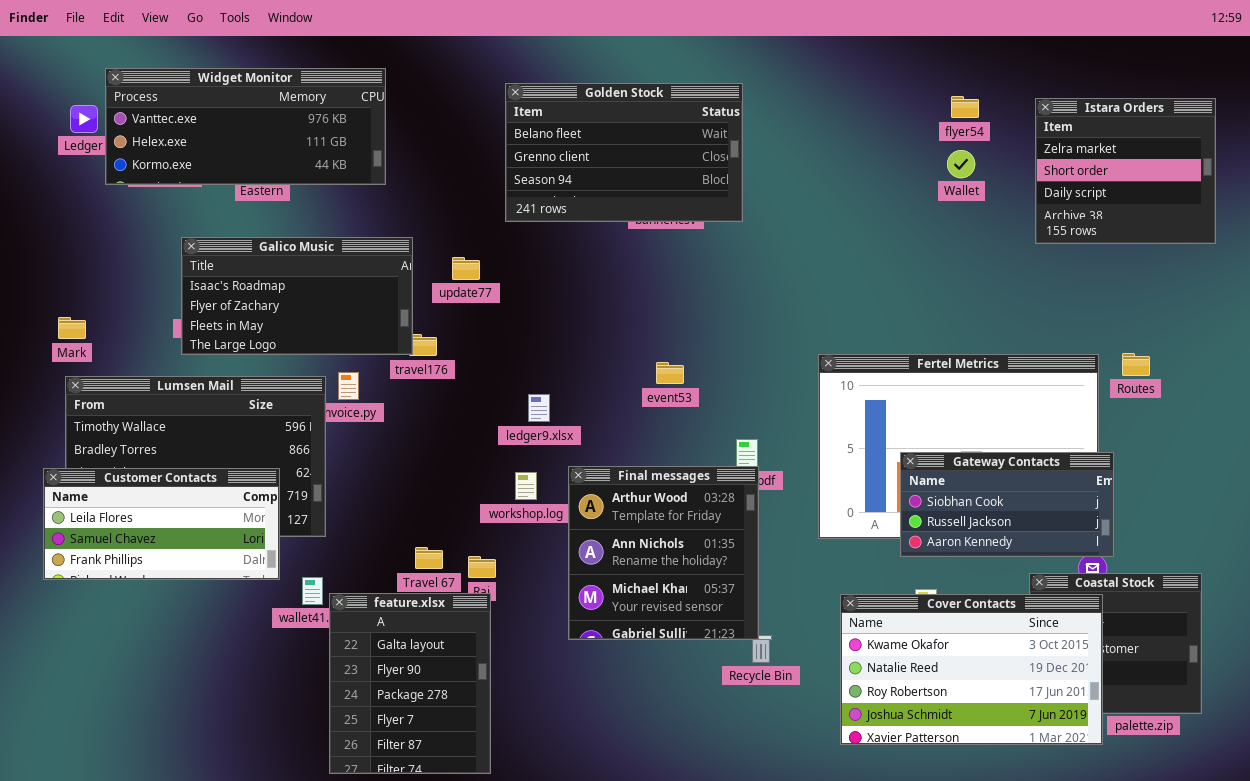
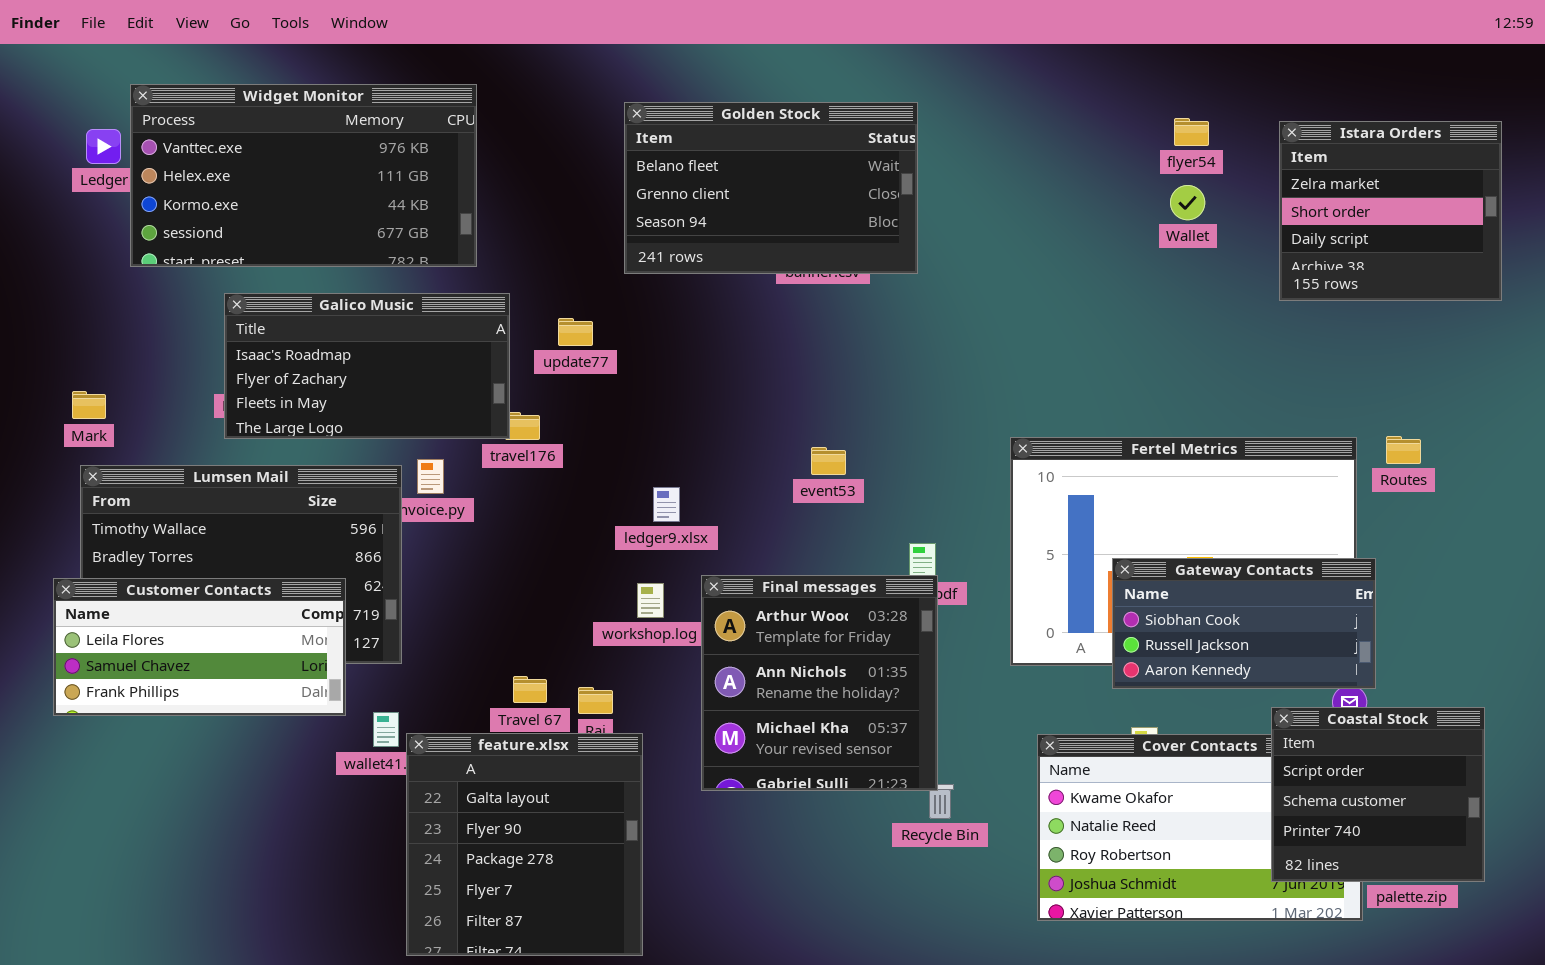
Widget Monitor: [105,68,386,185] -> [130,84,477,267], resized
Coastal Stock: [1029,573,1202,714] -> [1271,707,1485,882], raised
feature.xlsx: [329,593,491,774] -> [406,733,643,956], resized

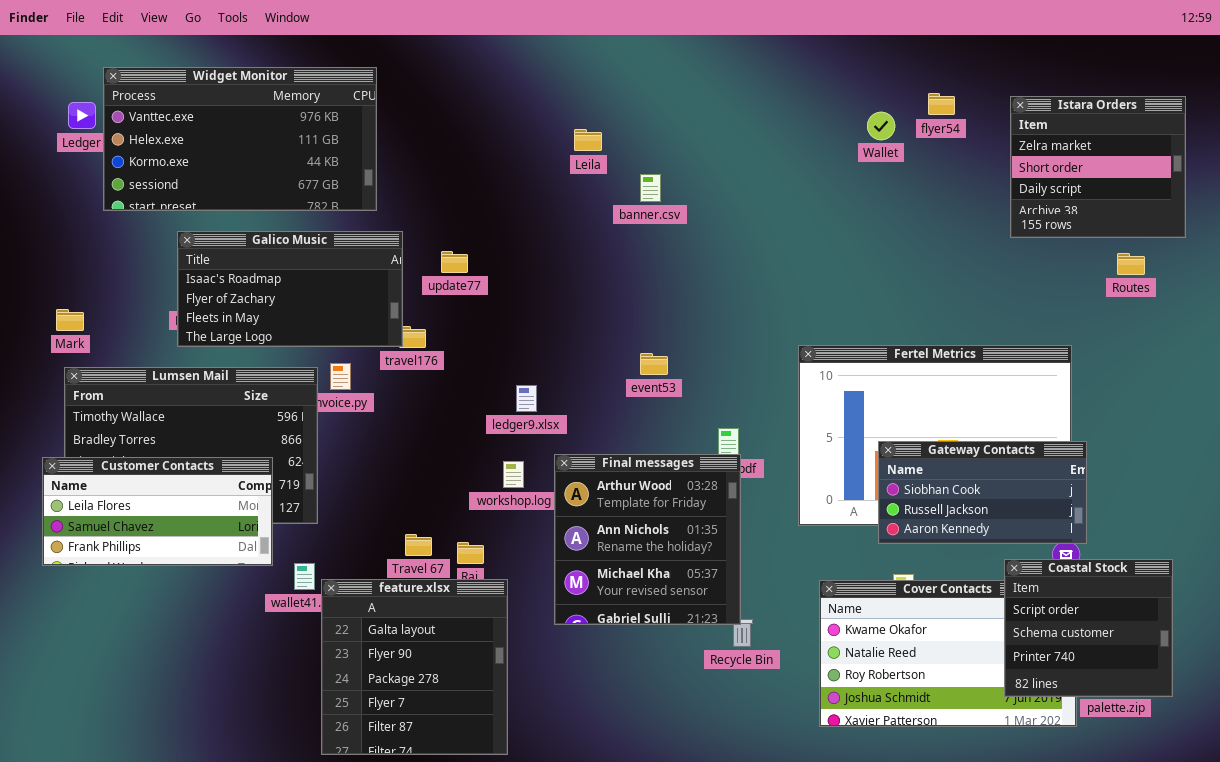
Golden Stock: [624,102,918,274] -> none, closed
Wallet: [1170,185,1205,220] -> [867,112,895,140], moved
Routes: [1386,436,1421,464] -> [1117,253,1145,275], moved

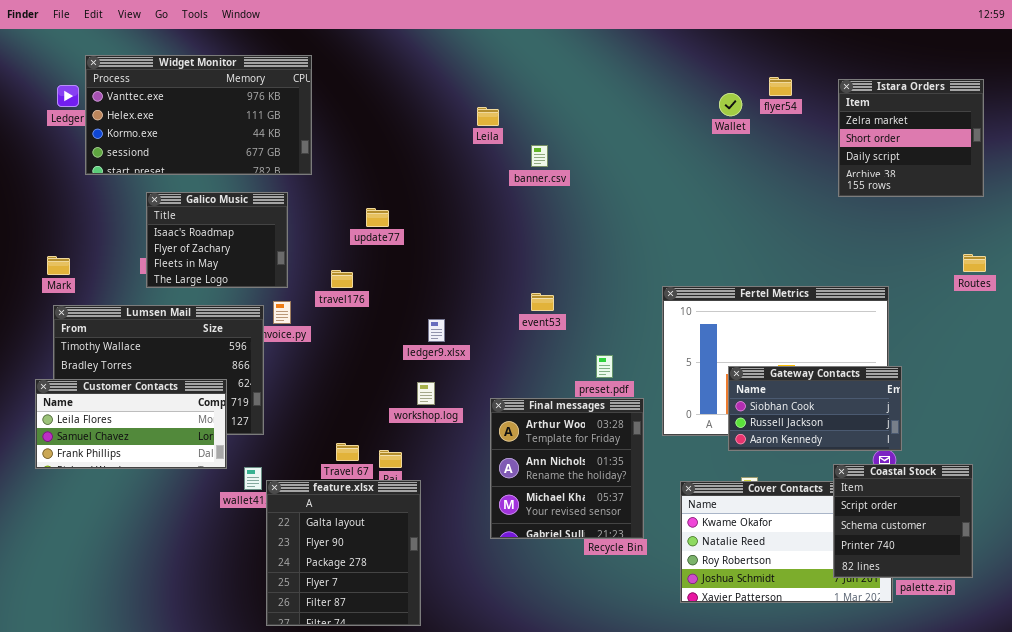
Galico Music: [177,231,403,347] -> [146,192,288,288], resized
Routes: [1117,253,1145,275] -> [963,254,986,272], moved
Final messages: [554,454,741,625] -> [490,398,644,539], moved

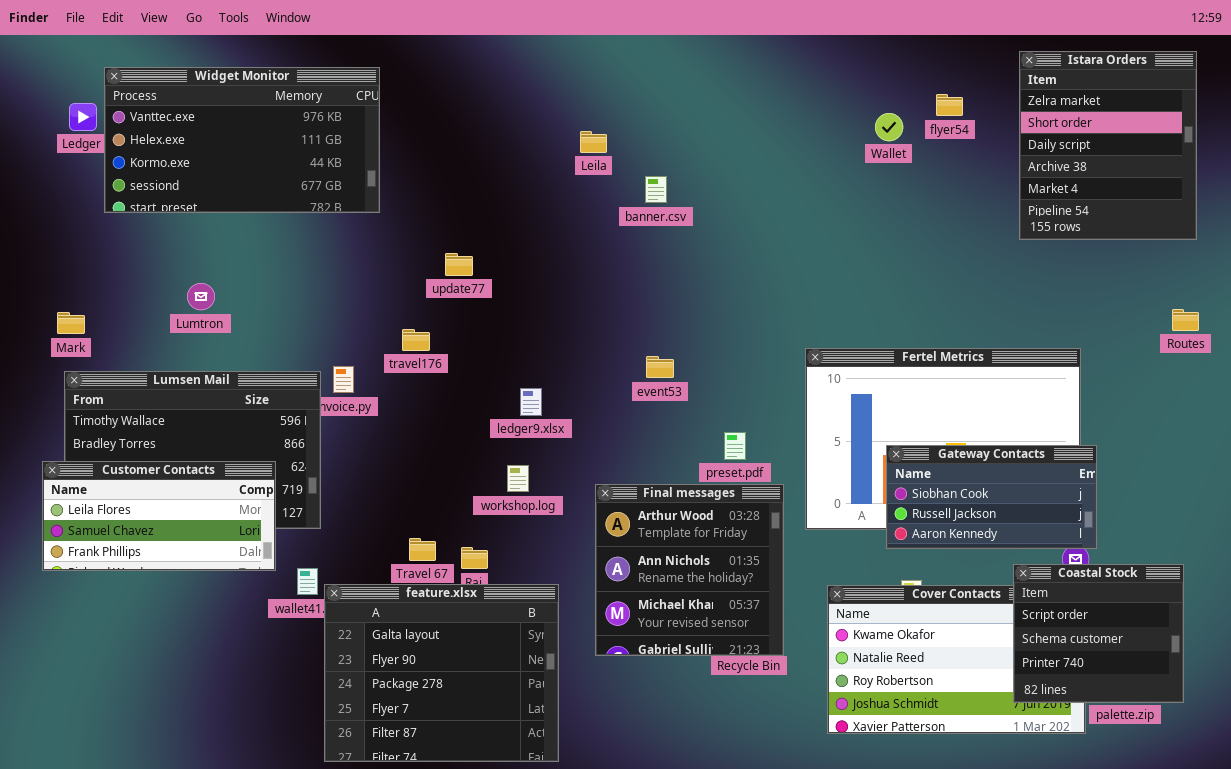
Istara Orders: [838,79,984,197] -> [1019,51,1197,240], resized
Galico Music: [146,192,288,288] -> none, closed
feature.xlsx: [266,480,421,626] -> [324,584,559,762], resized

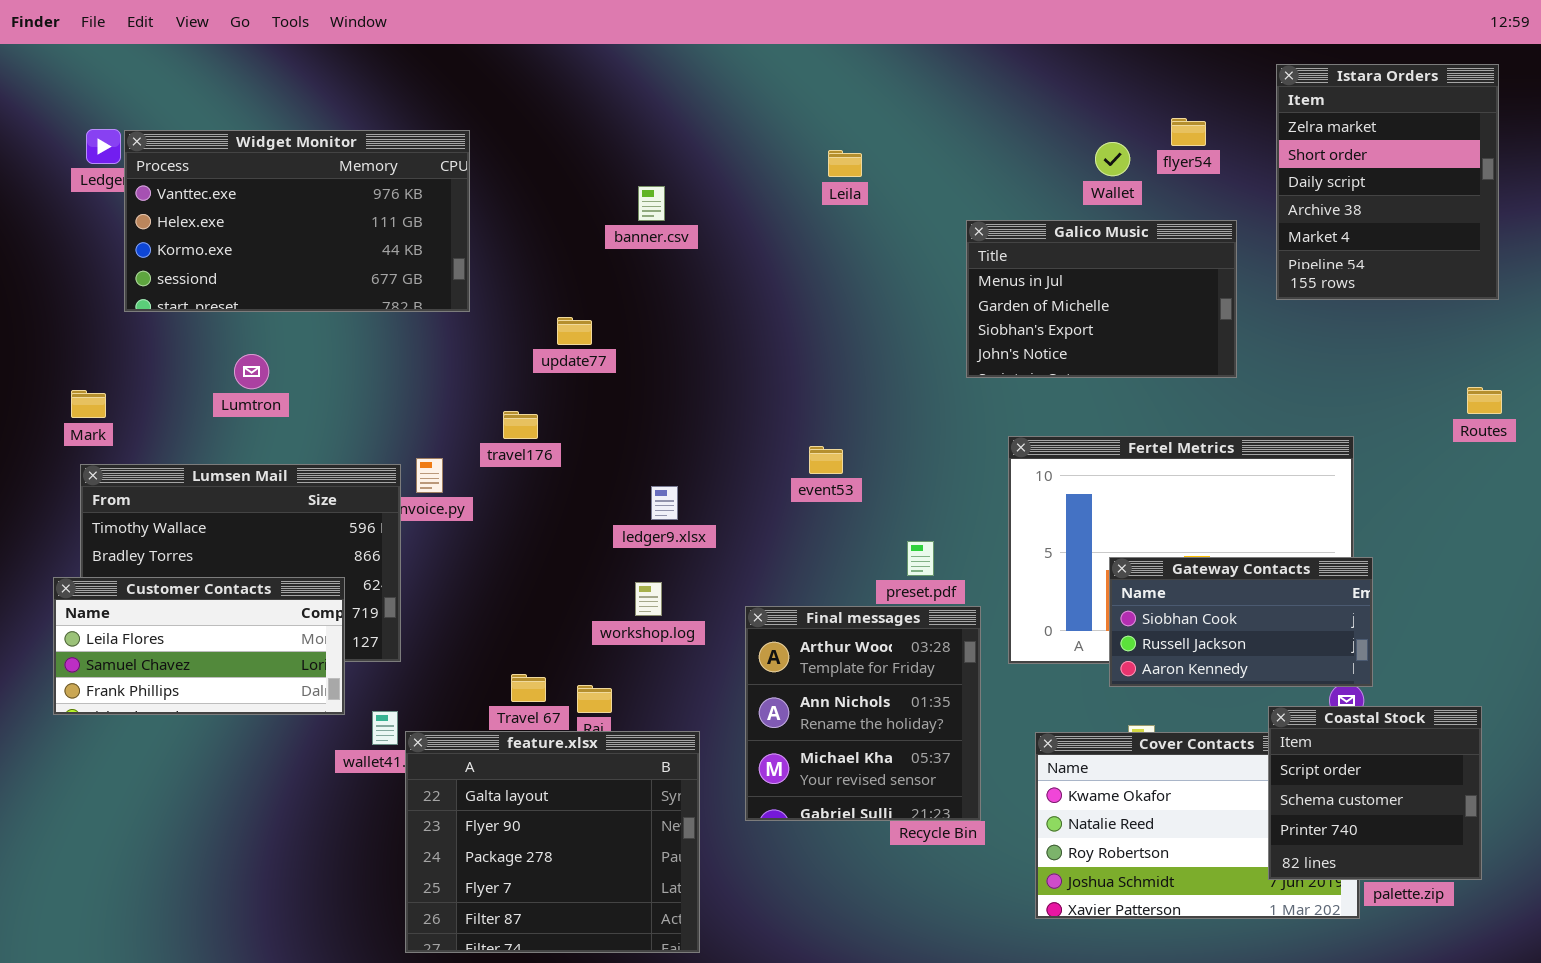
Widget Monitor: [104,67,380,213] -> [124,130,470,312], moved
Leila: [580,131,607,153] -> [828,150,862,177], moved
banner.csv: [645,176,667,203] -> [638,186,665,221], moved
Galico Music: none -> [966,220,1237,378], opened

